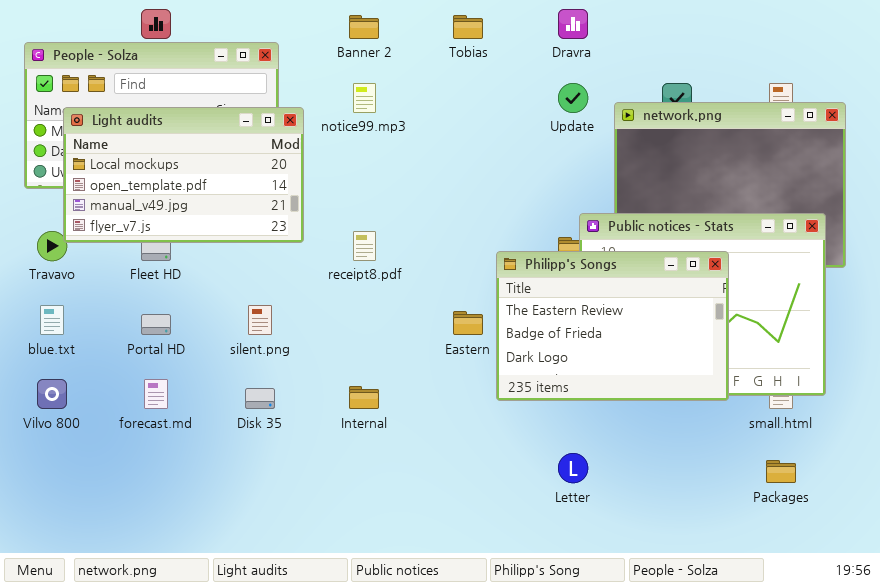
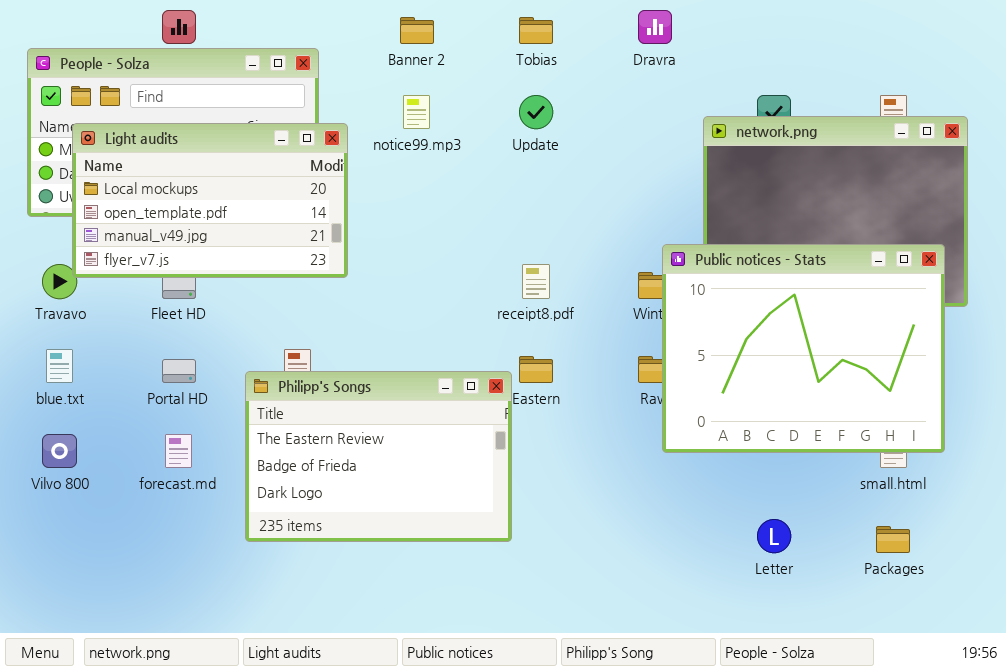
Update: [558,83,588,113] -> [519,95,553,129], moved
receipt8.pdf: [353,231,376,261] -> [522,264,550,299], moved
Philipp's Songs: [496,251,729,401] -> [245,371,512,542], moved
Letter: [558,453,588,483] -> [757,519,791,553], moved

